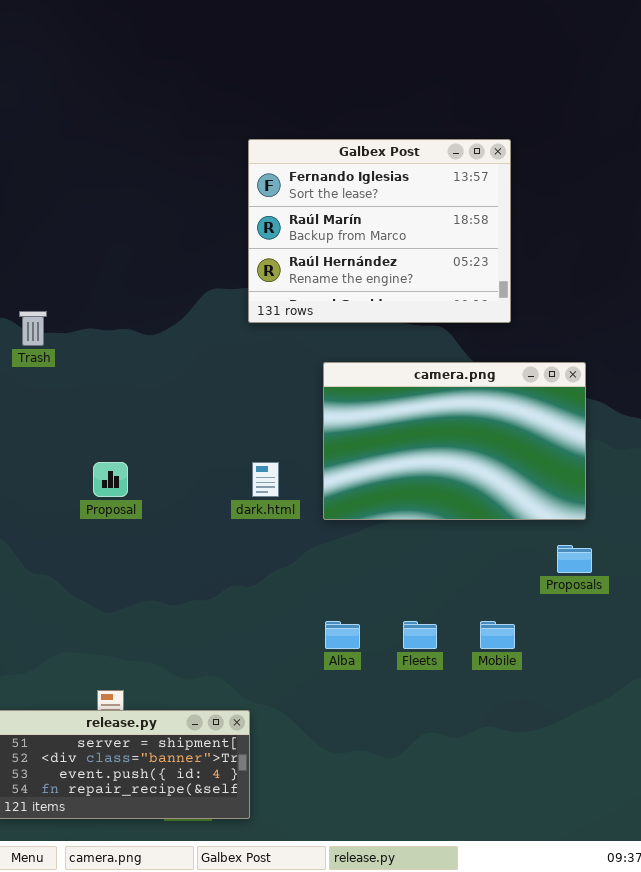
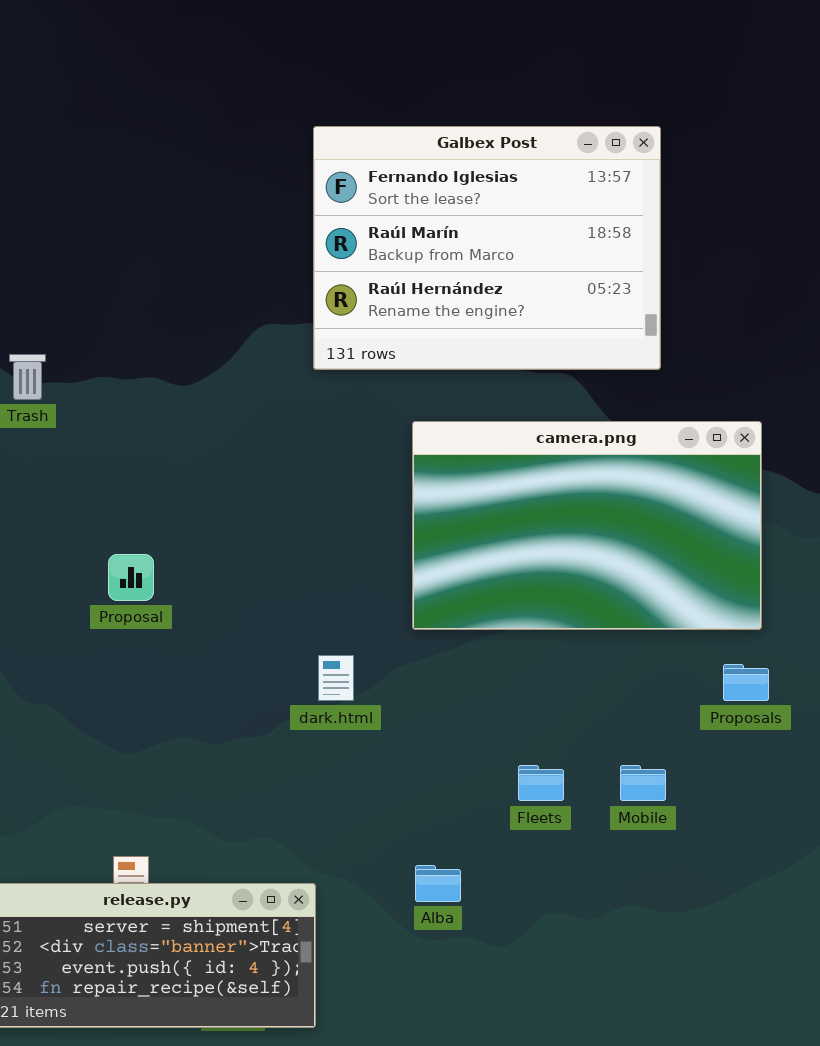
dark.html: [252,462,279,497] -> [318,655,354,701], moved
Alba: [325,621,360,649] -> [415,865,461,902], moved

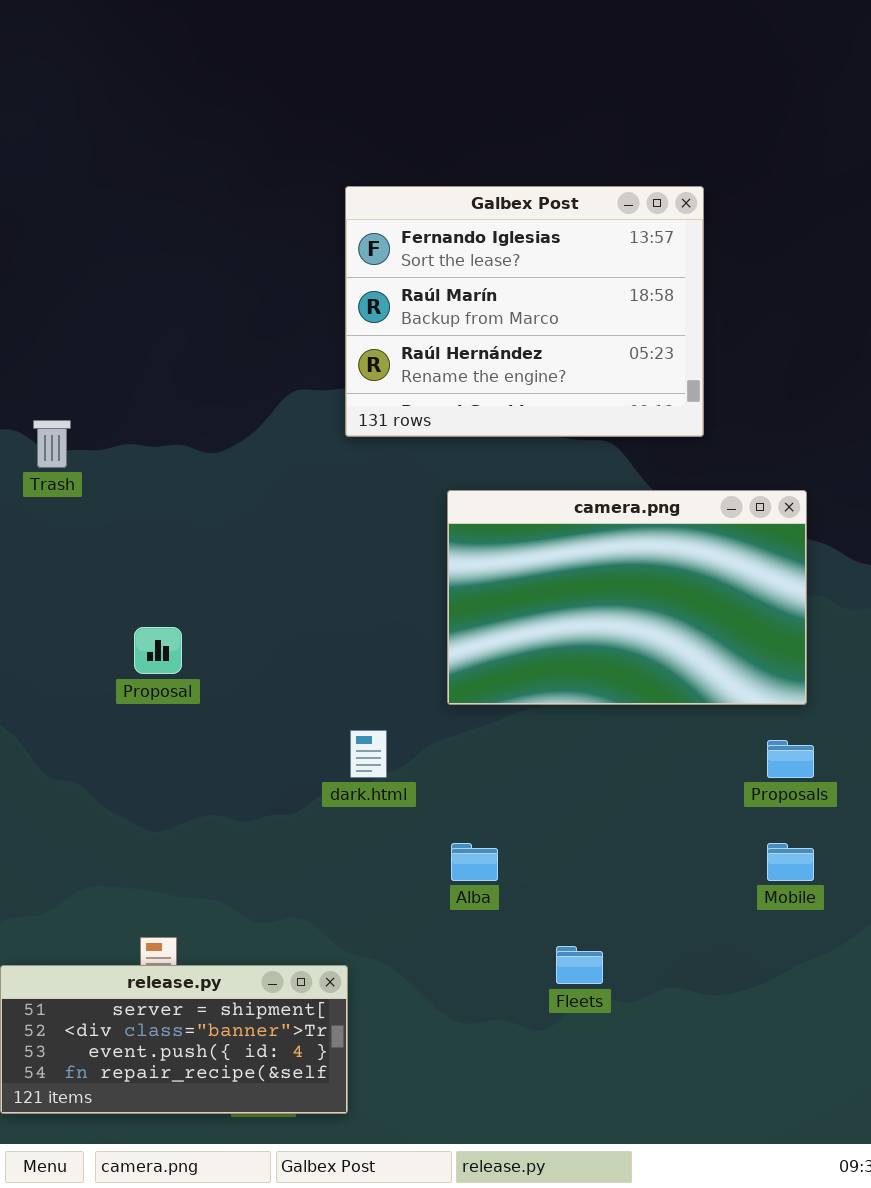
Fleets: [518,765,564,801] -> [556,946,603,984], moved
Mobile: [620,765,666,801] -> [767,843,814,881], moved
Alba: [415,865,461,902] -> [451,843,498,881], moved

